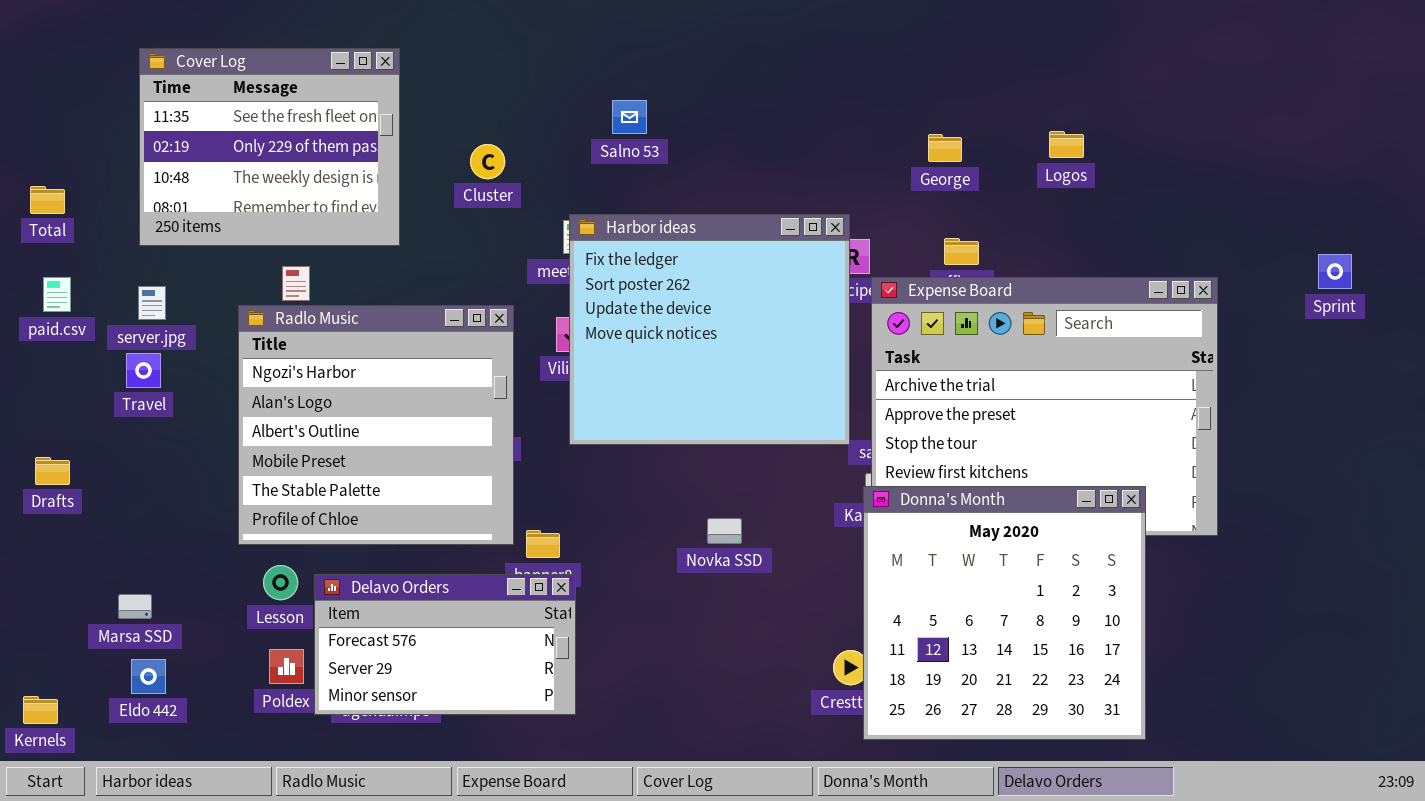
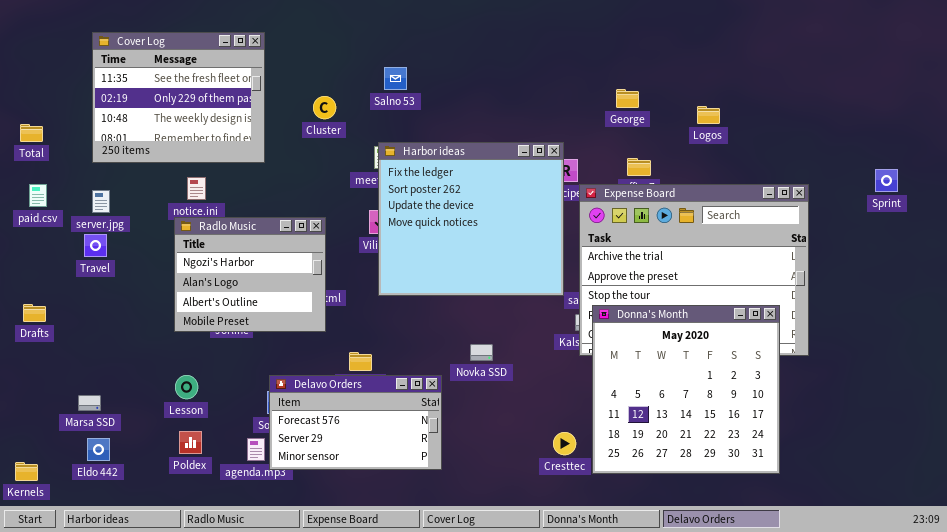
Salno 53: [612,100,647,134] -> [384,67,407,90], moved
Logos: [1049,131,1084,158] -> [697,106,720,124], moved
Radlo Music: [238,305,514,545] -> [174,217,326,332], moved, resized
Donna's Month: [863,486,1146,740] -> [592,305,780,474], moved
Delavo Orders: [314,574,576,715] -> [269,375,442,470], moved

